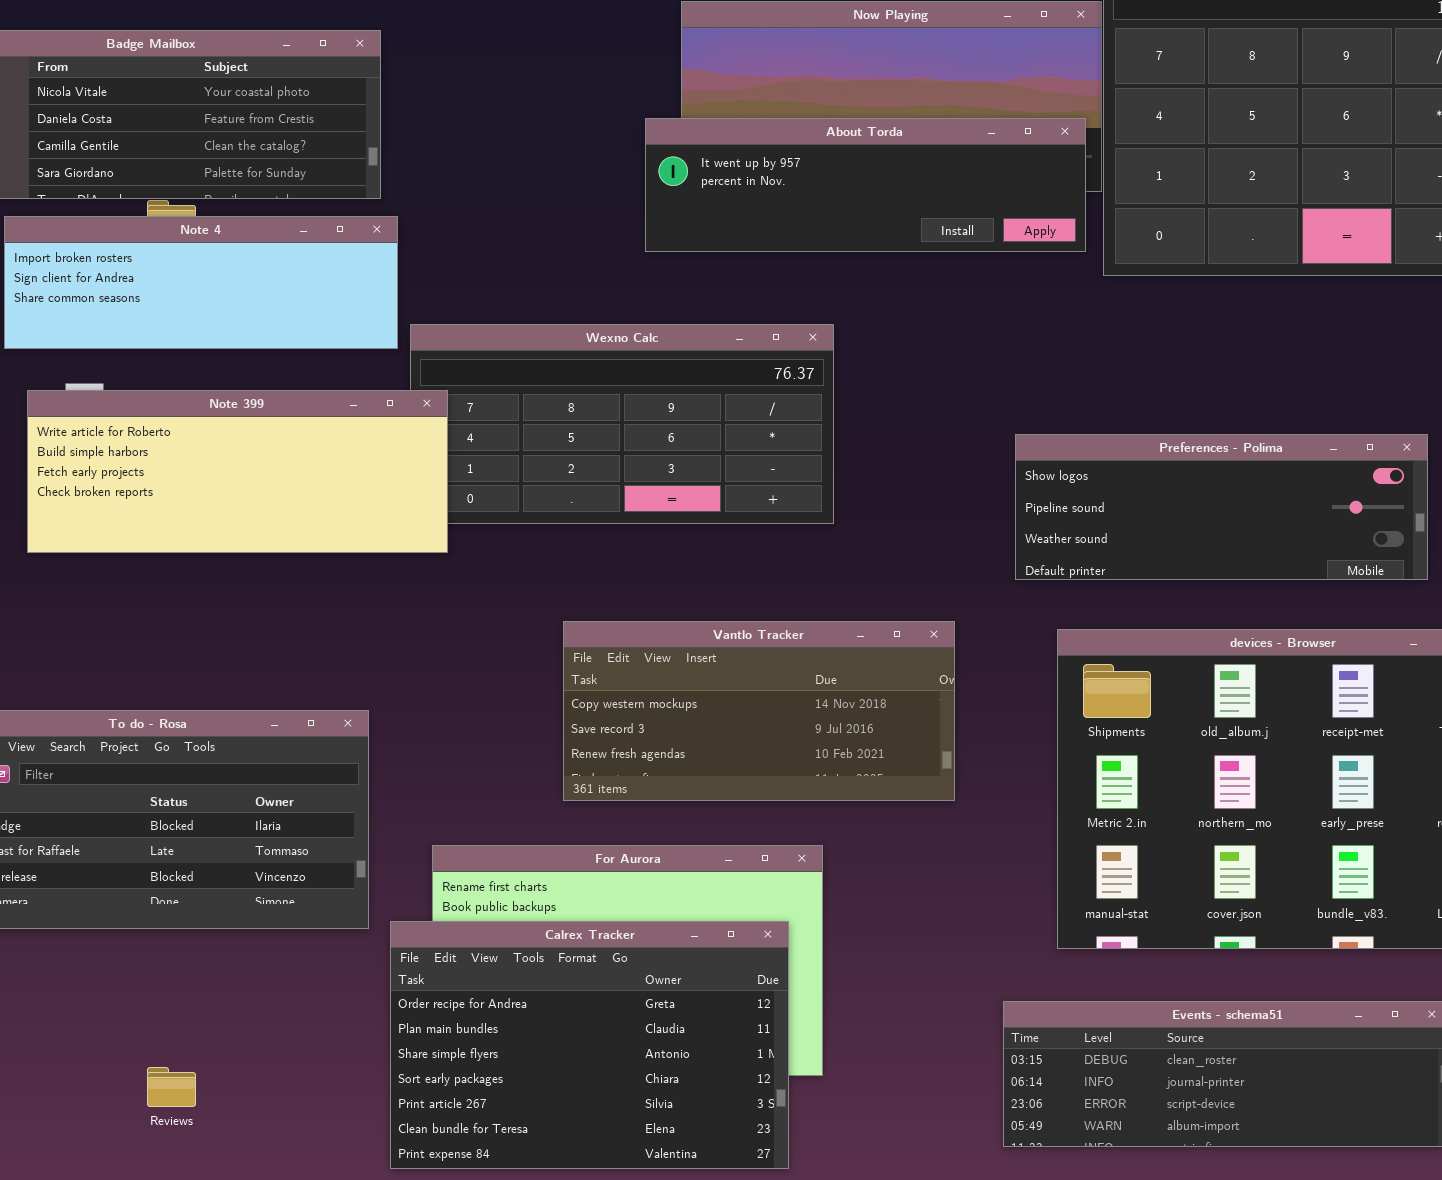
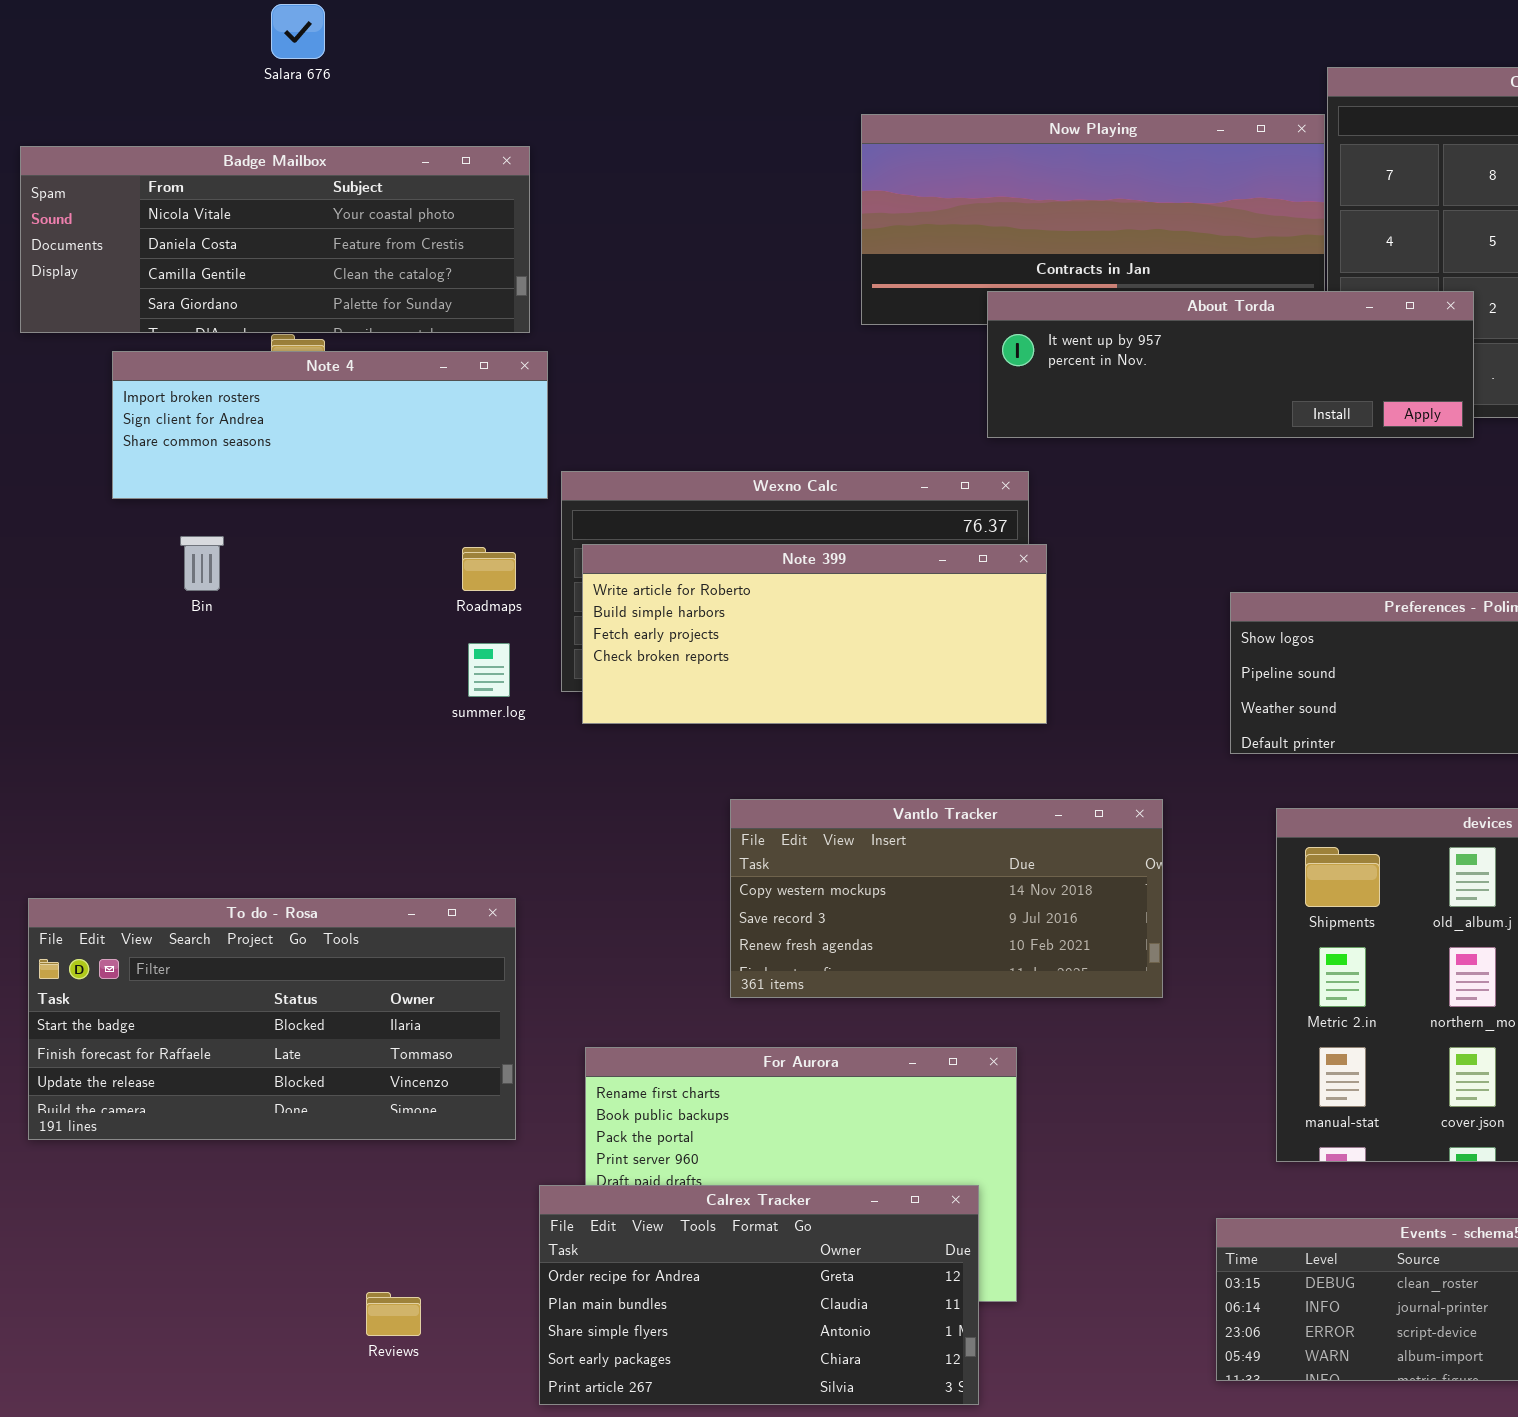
About Torda: [645,118,1086,252] -> [987,291,1474,438], moved
Note 399: [27,390,448,553] -> [582,544,1047,724], moved
Calrex Tracker: [390,921,789,1169] -> [539,1185,979,1405], resized
Reviews: [147,1067,196,1107] -> [366,1292,421,1336], moved

